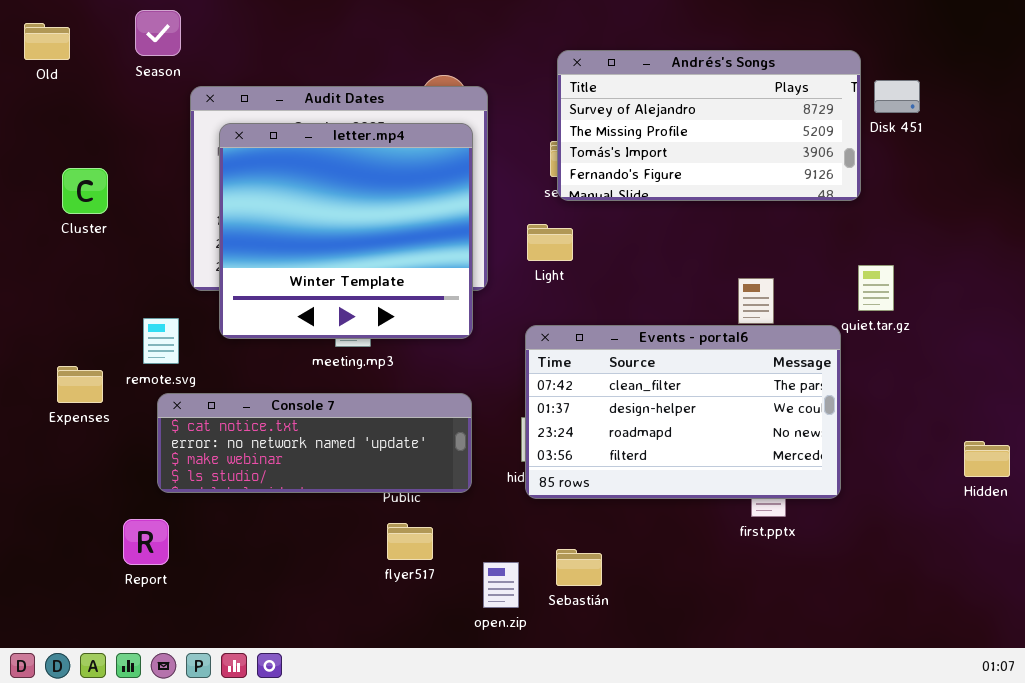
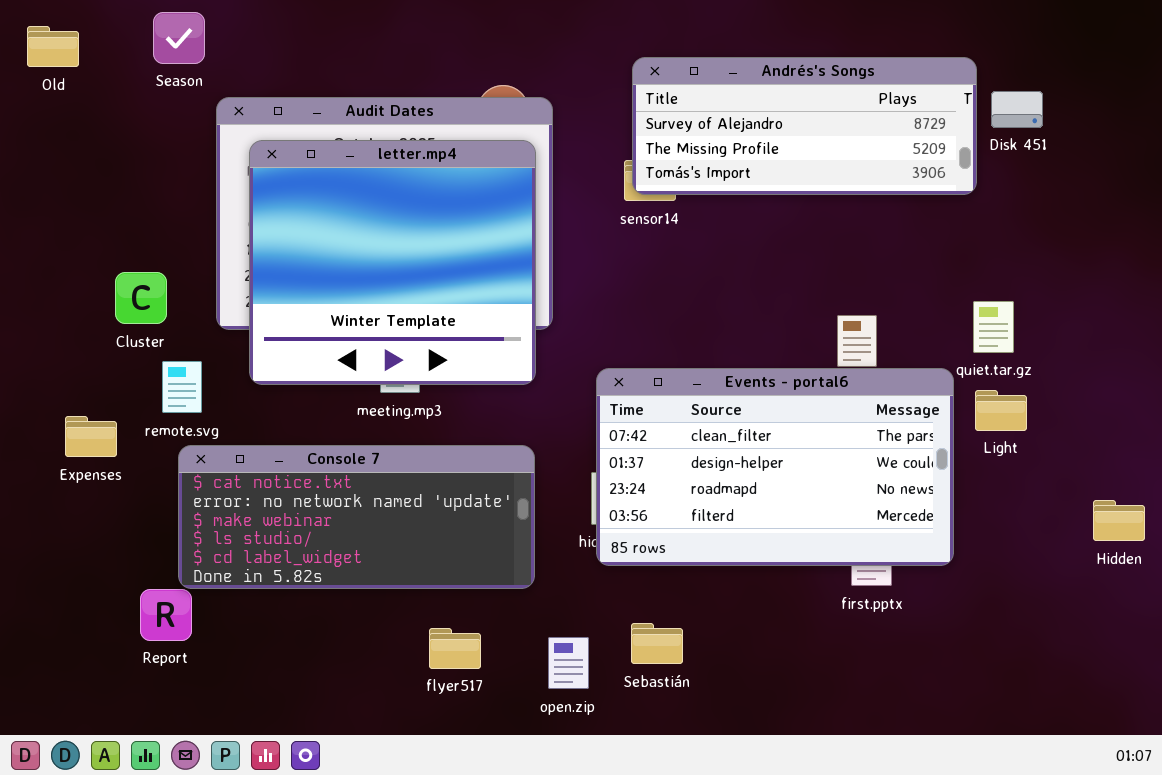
Andrés's Songs: [557,50,861,201] -> [632,57,977,195], resized
Cluster: [62,168,108,214] -> [115,272,167,324], moved
Light: [527,224,573,261] -> [975,390,1027,431], moved
Console 7: [157,393,472,493] -> [178,445,535,589], resized
flyer517: [387,523,433,560] -> [429,628,481,669], moved

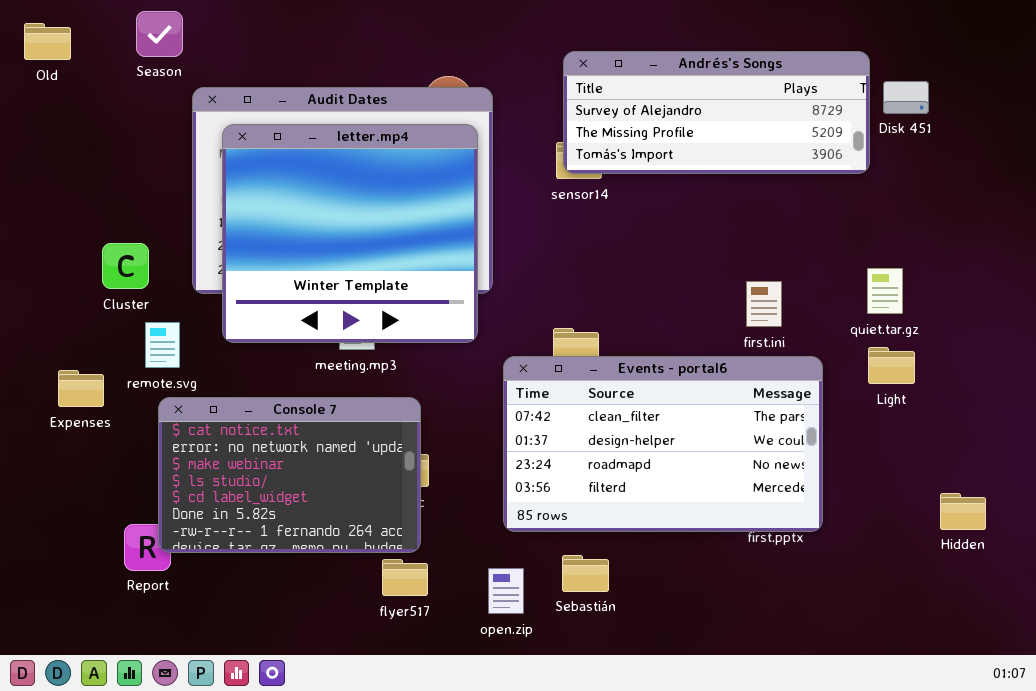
Events - portal6: [596,368,954,566] -> [503,356,823,532], moved
Console 7: [178,445,535,589] -> [158,397,421,553], resized
Hidden: [1093,500,1145,541] -> [940,493,986,530], moved

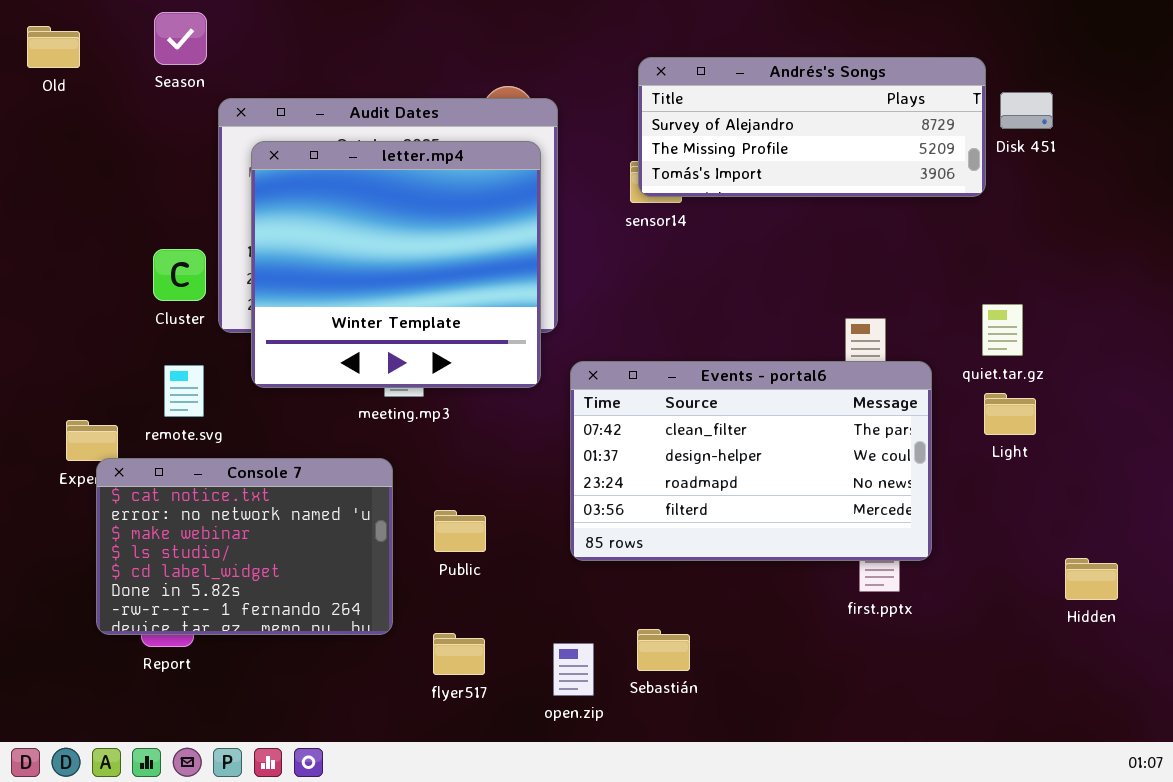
Cluster: [102,243,149,289] -> [153,249,206,301], moved
Events - portal6: [503,356,823,532] -> [570,361,932,561], moved
Console 7: [158,397,421,553] -> [96,458,393,635], moved

